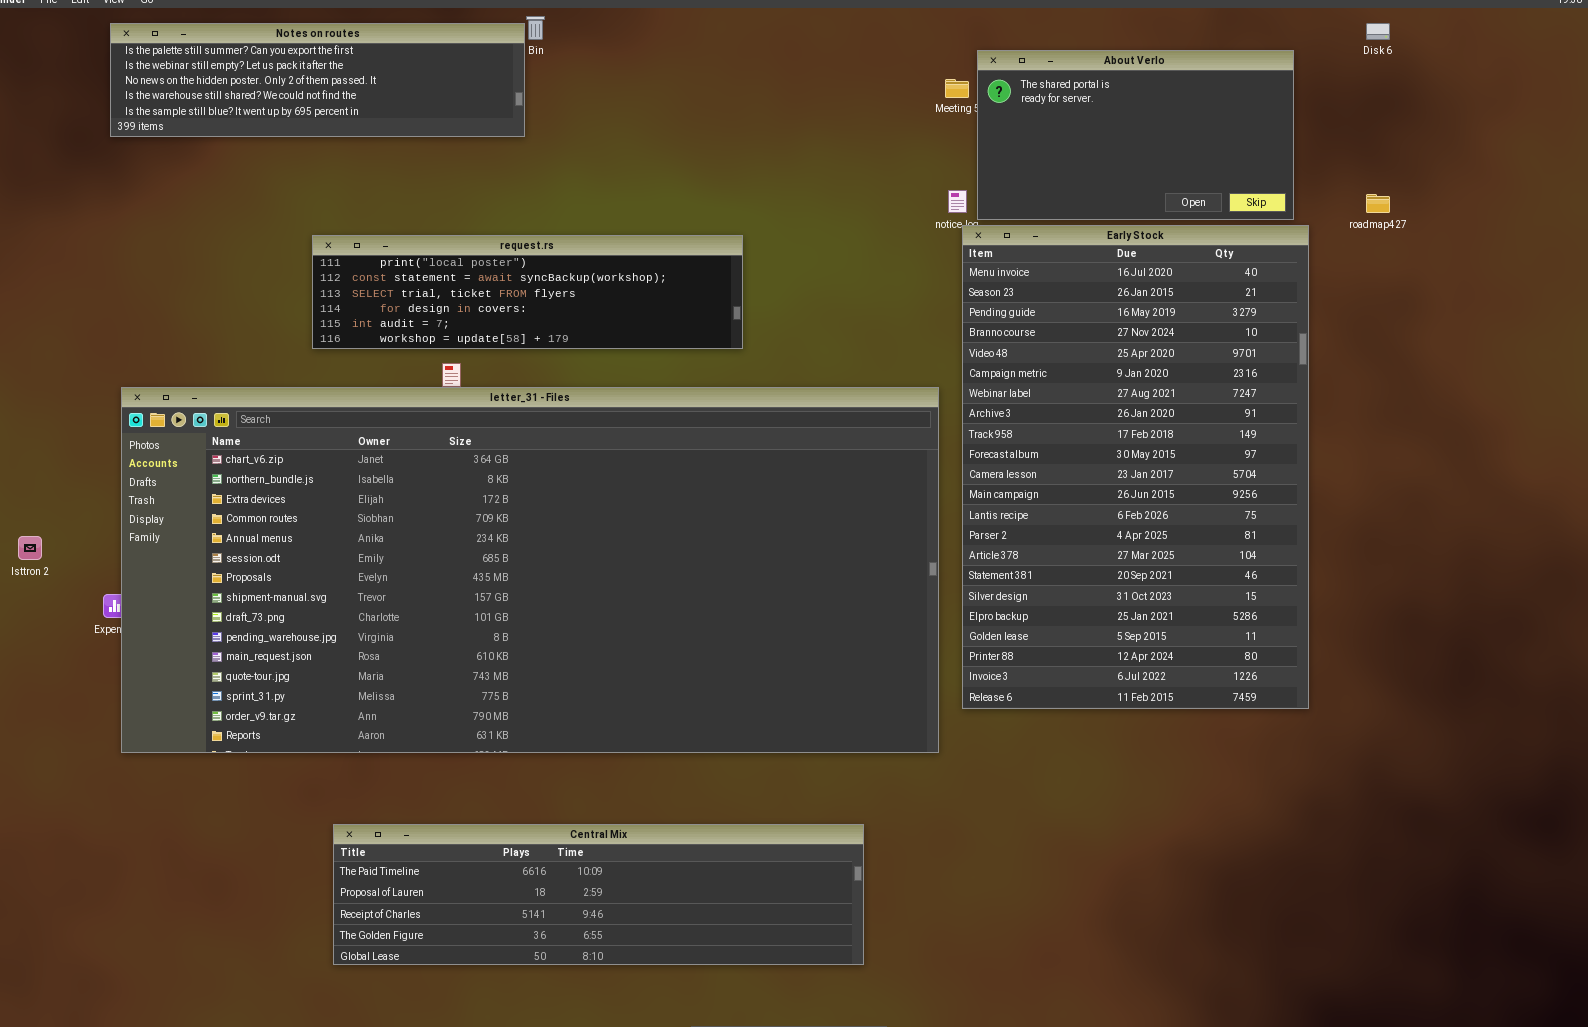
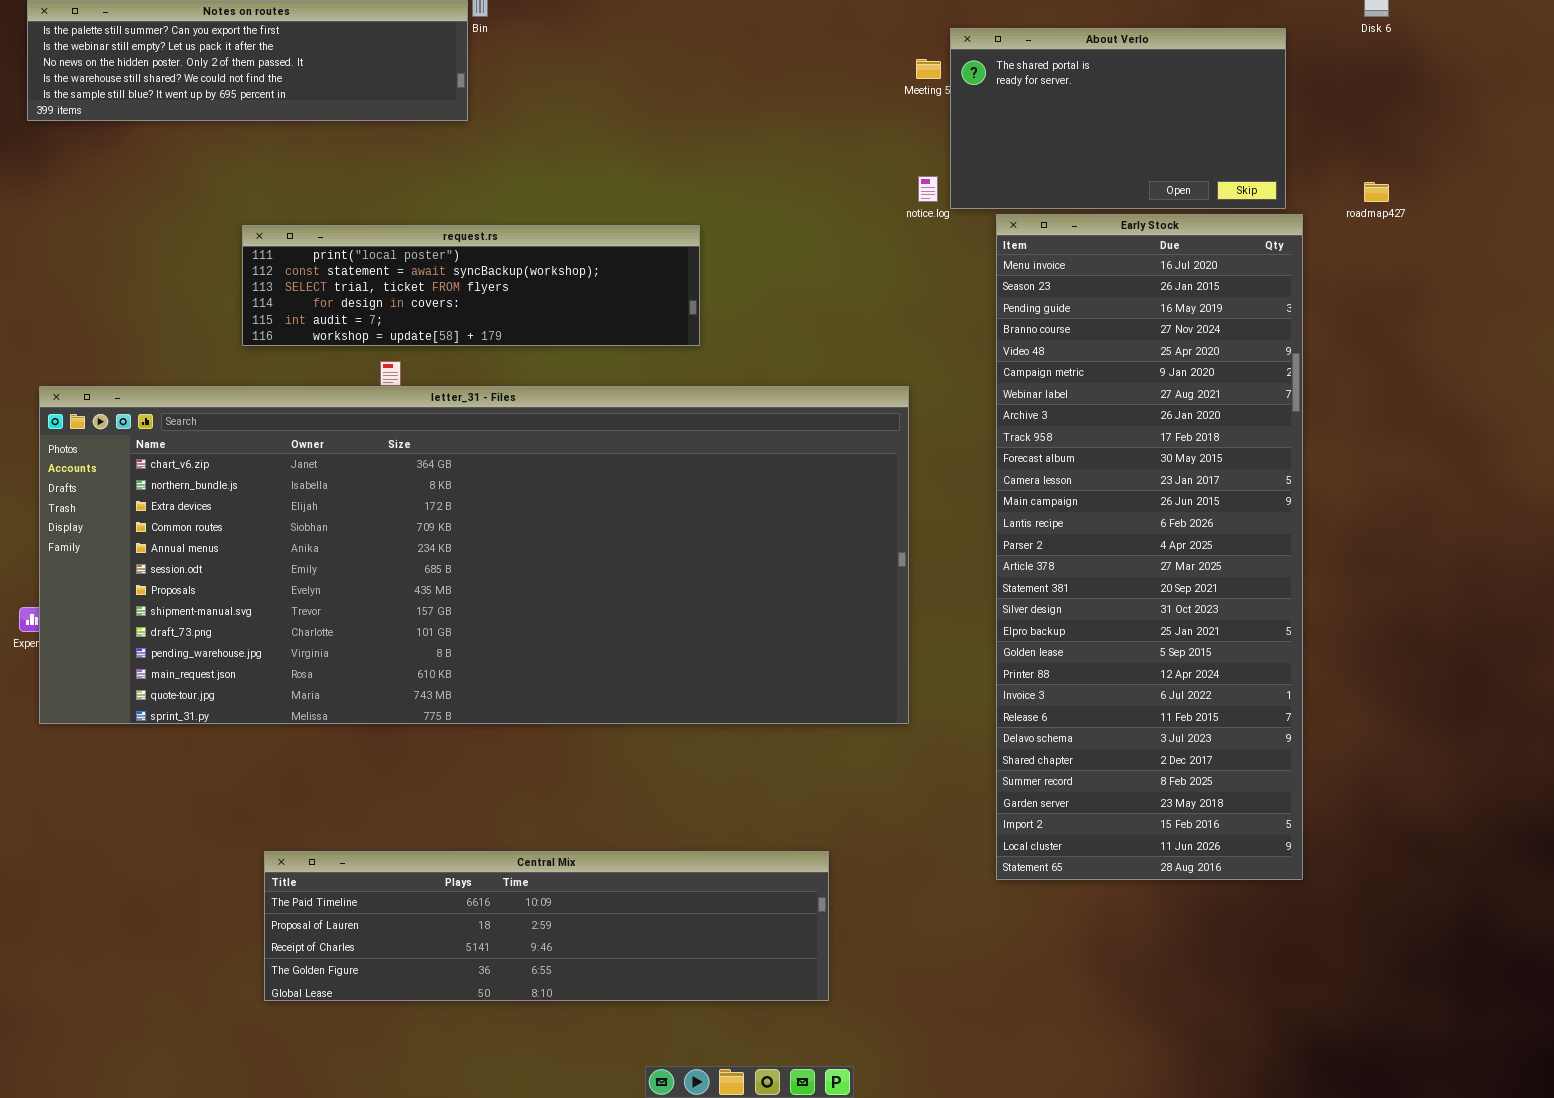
Early Stock: [962,225,1309,709] -> [996,214,1303,880], resized
letter_31 - Files: [121,387,939,753] -> [39,386,909,724], resized

